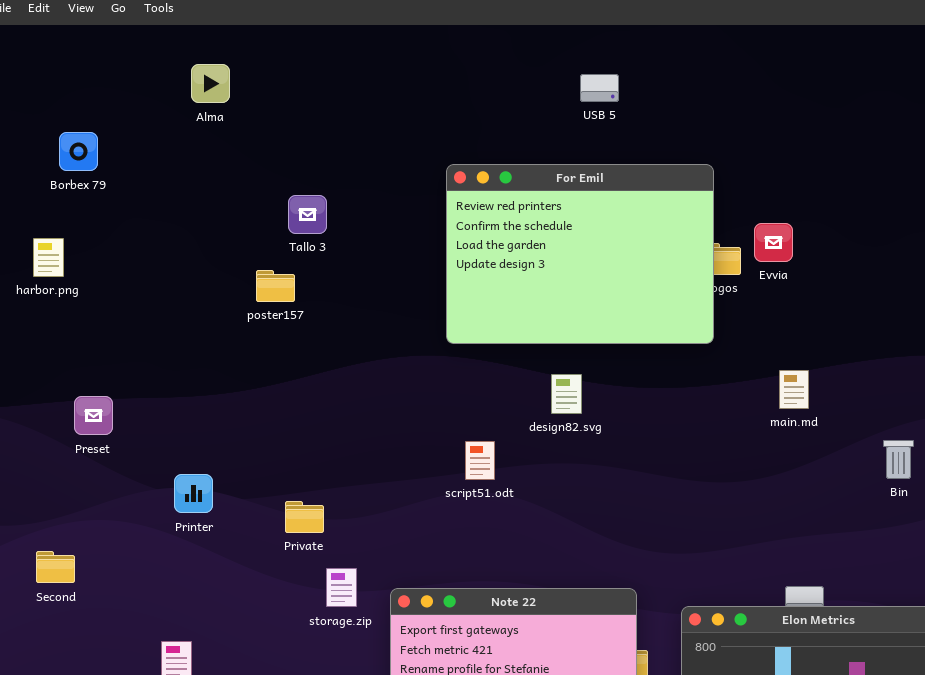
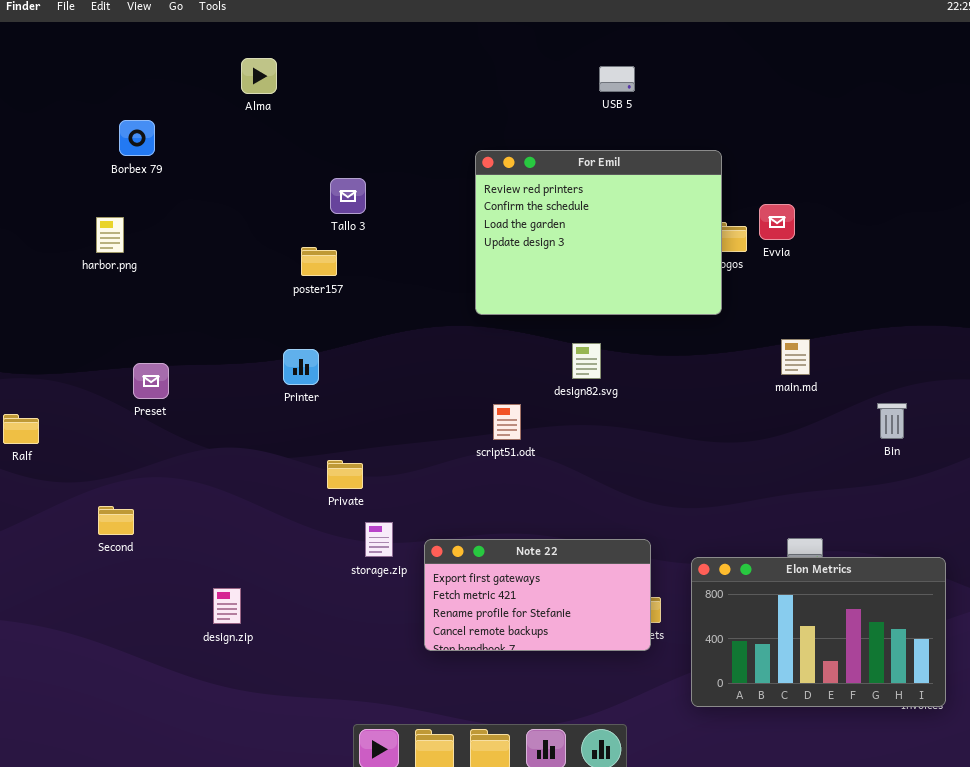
Printer: [174,474,213,513] -> [283,349,319,385], moved

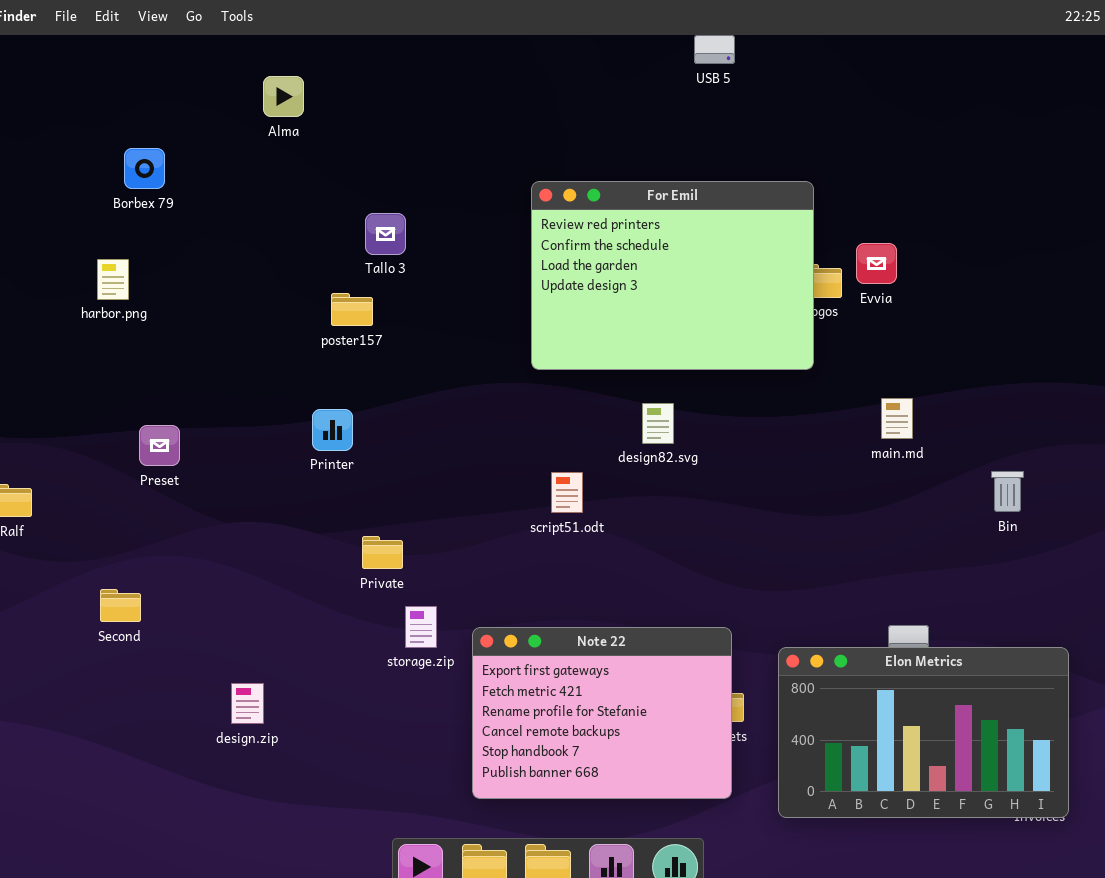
USB 5: [599,66,635,92] -> [694,35,735,64], moved
Note 22: [424,539,651,651] -> [472,627,732,799], resized

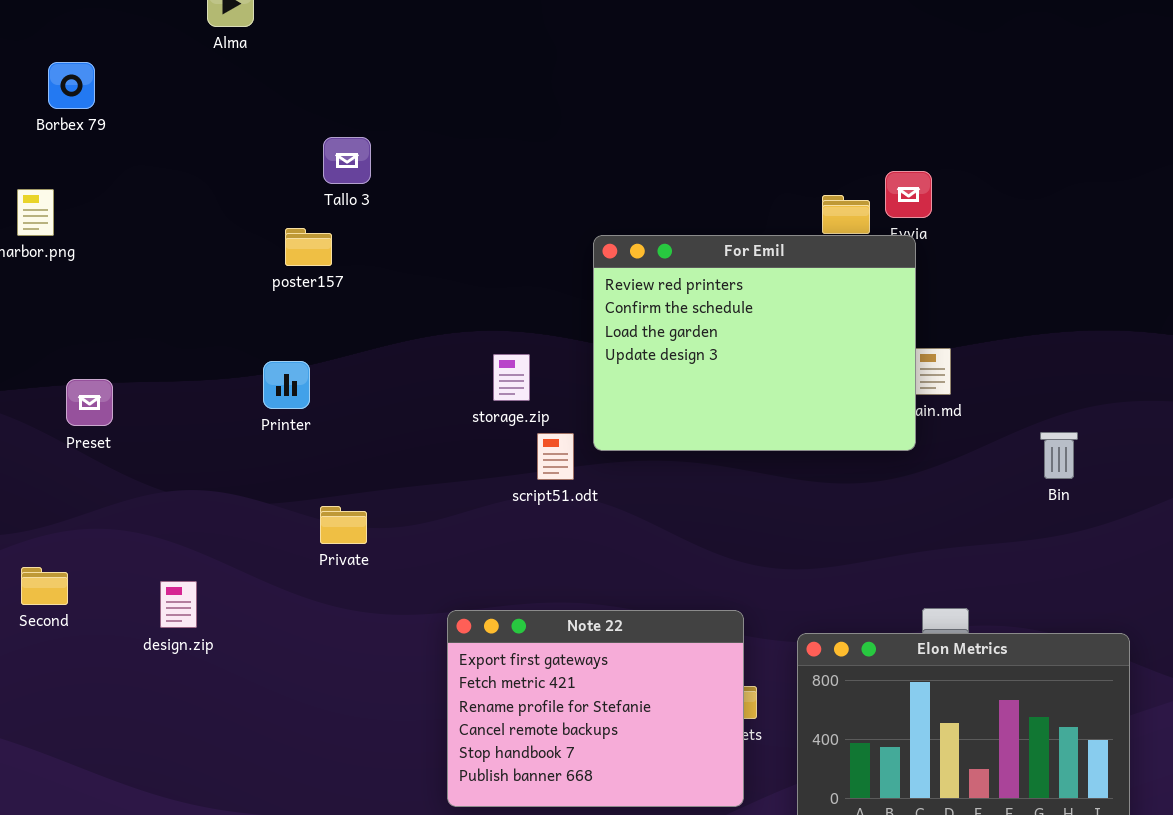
For Emil: [531,181,814,370] -> [593,235,916,451], moved
storage.zip: [405,606,437,648] -> [493,354,530,401], moved
design.zip: [231,683,264,724] -> [160,581,197,628], moved

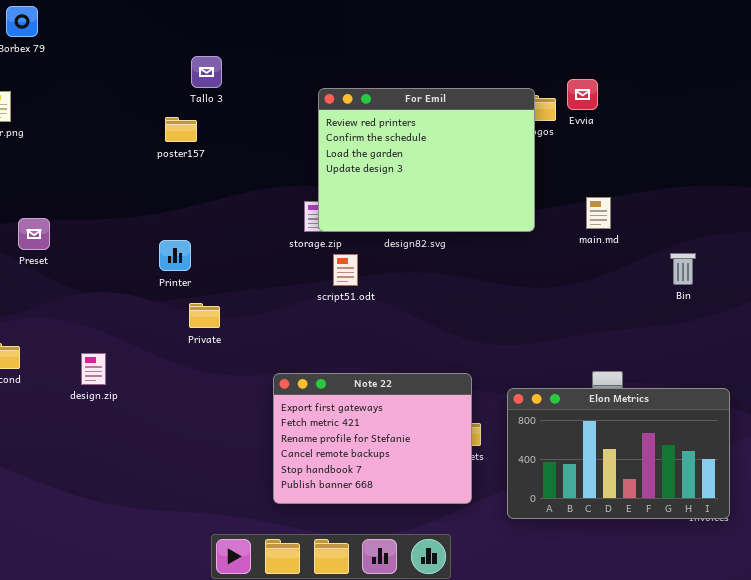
For Emil: [593,235,916,451] -> [318,88,535,232], moved
Printer: [263,361,310,409] -> [159,240,191,271], moved

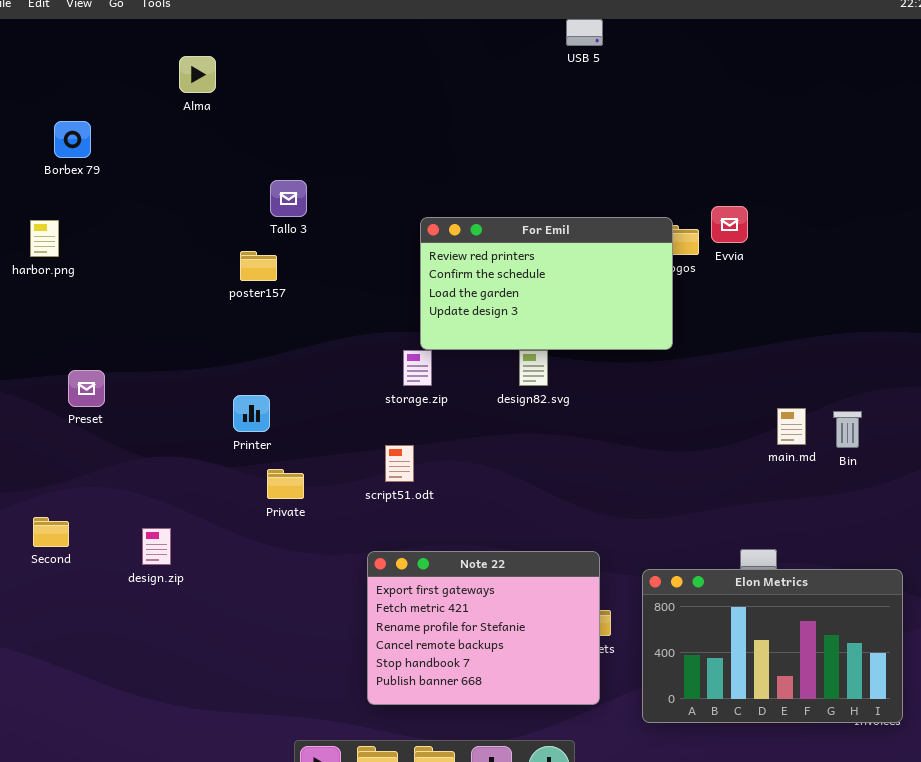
For Emil: [318,88,535,232] -> [420,217,673,350], resized
main.md: [586,197,611,229] -> [777,408,806,445], moved
script51.odt: [333,254,358,286] -> [385,445,414,482], moved

